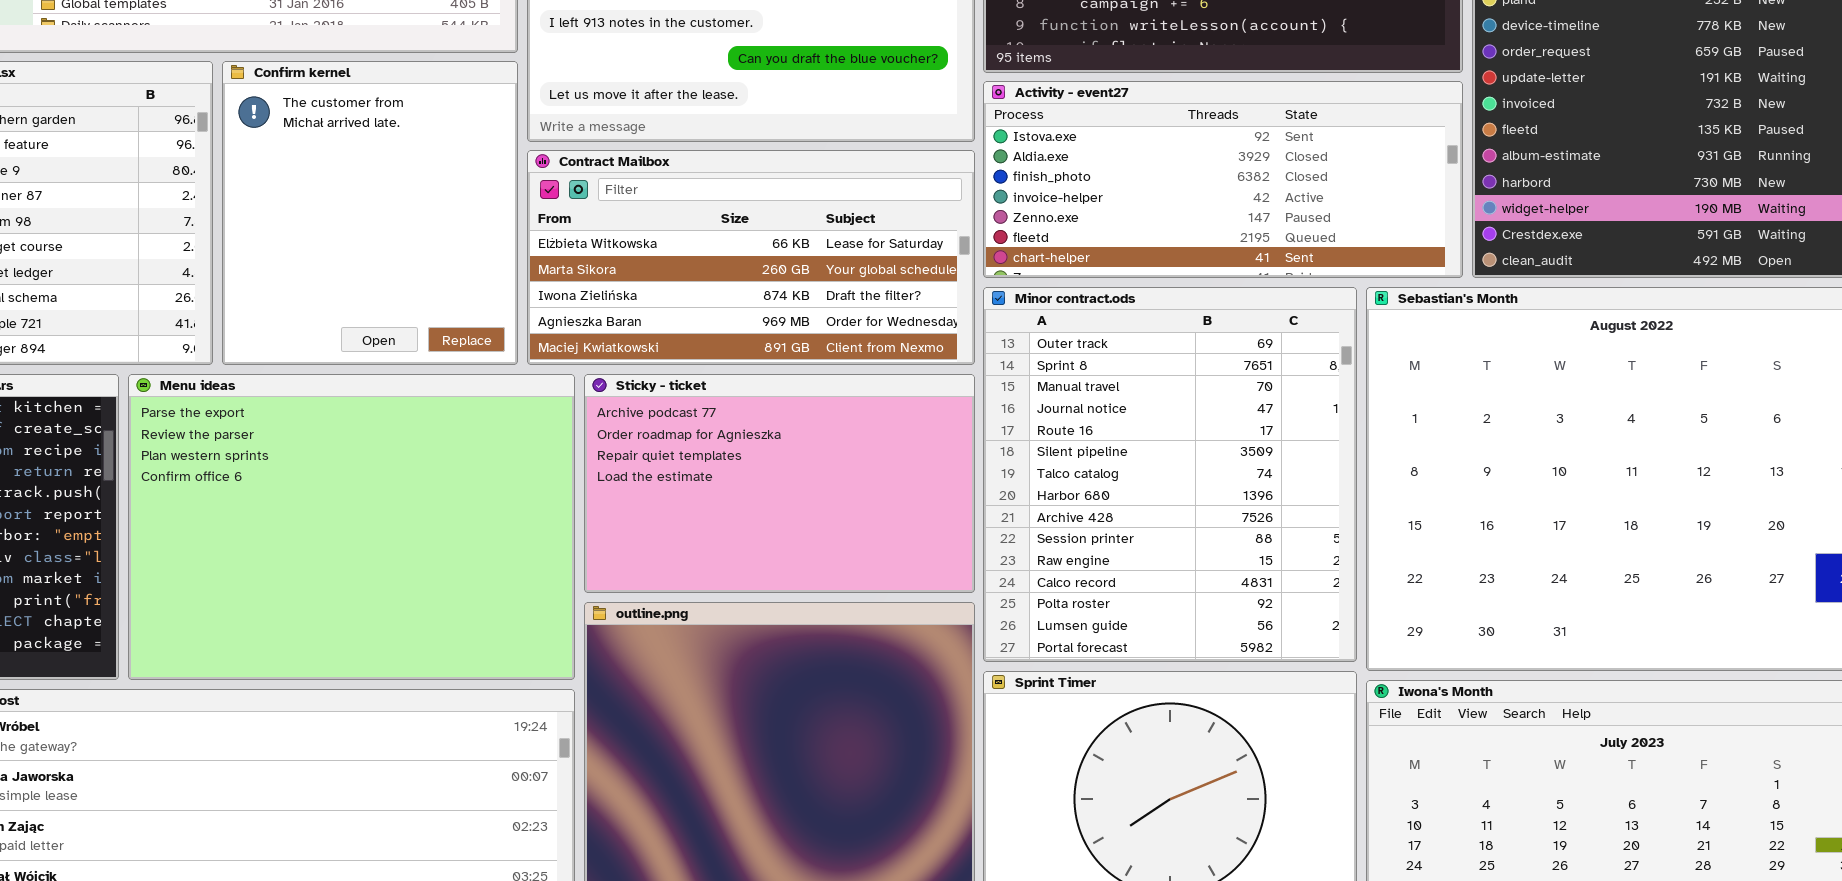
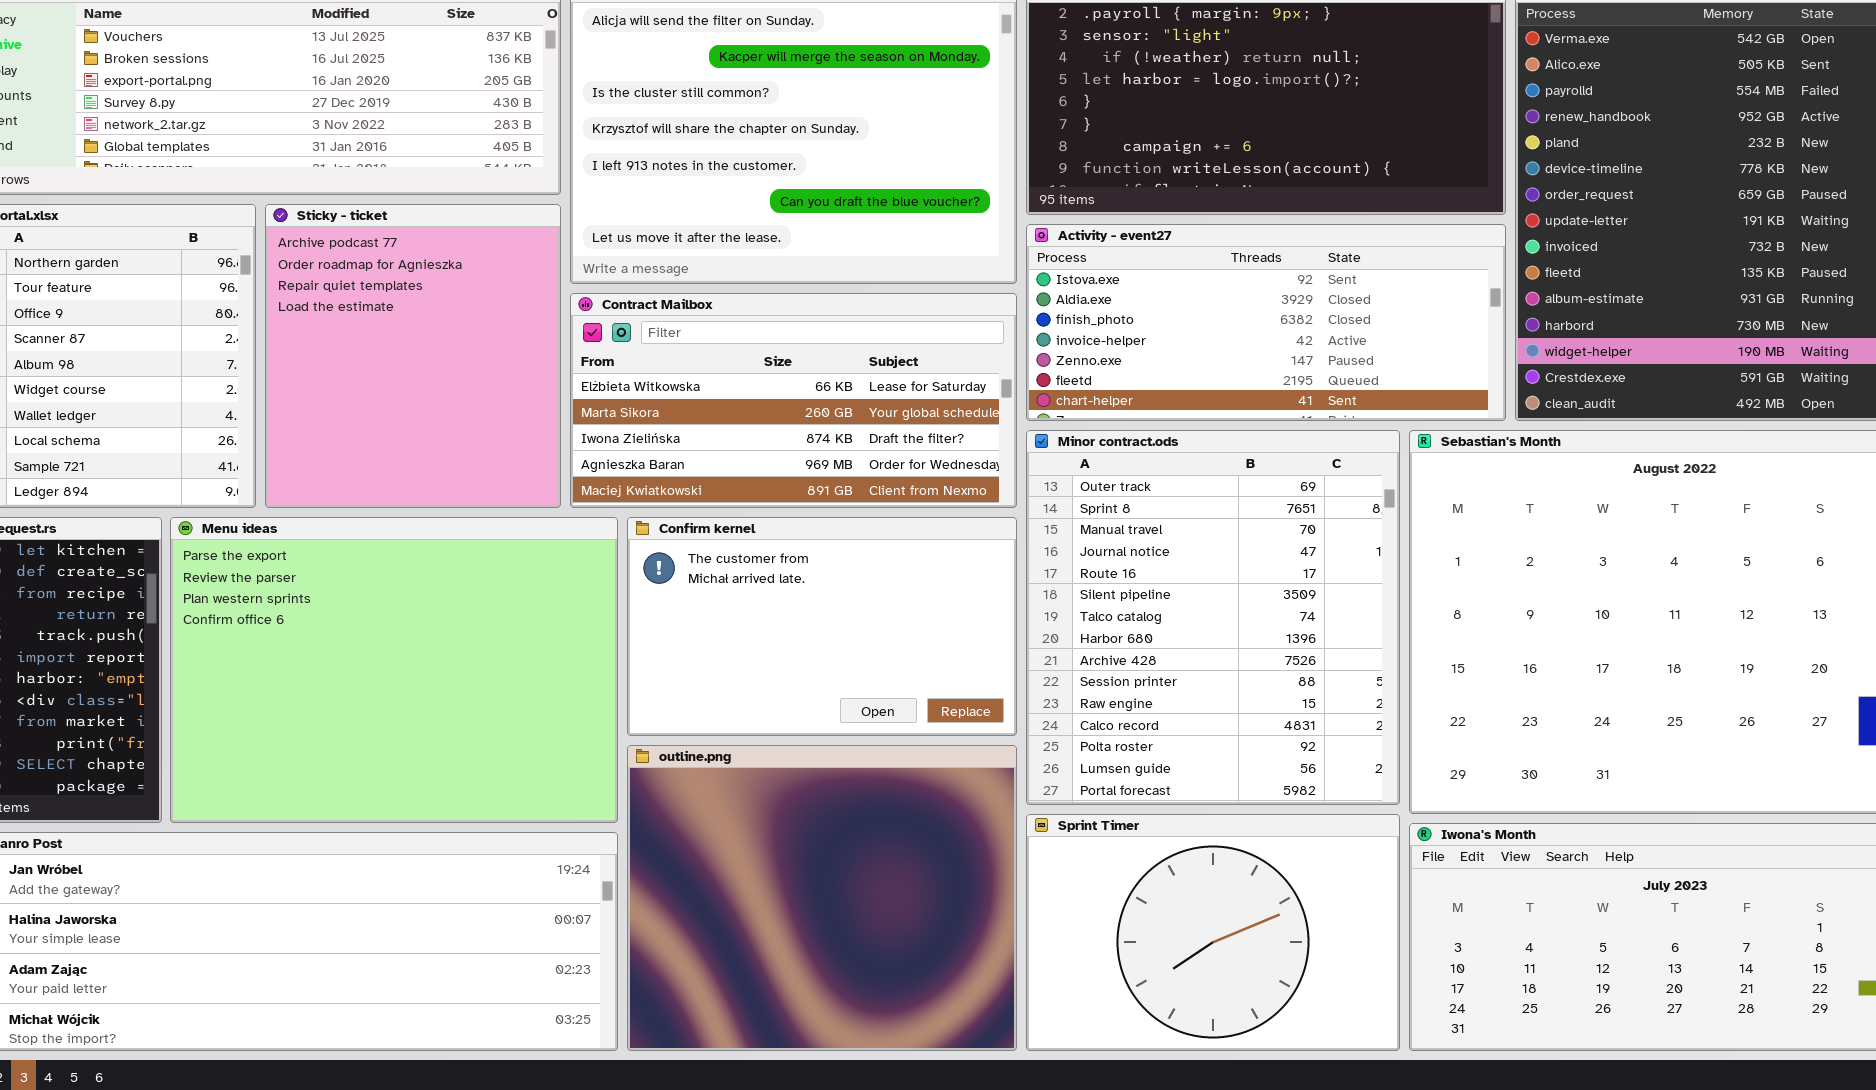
Confirm kernel: [222,61,518,365] -> [627,517,1017,736], moved, resized
Sticky - ticket: [584,374,975,593] -> [265,204,561,508], moved, resized

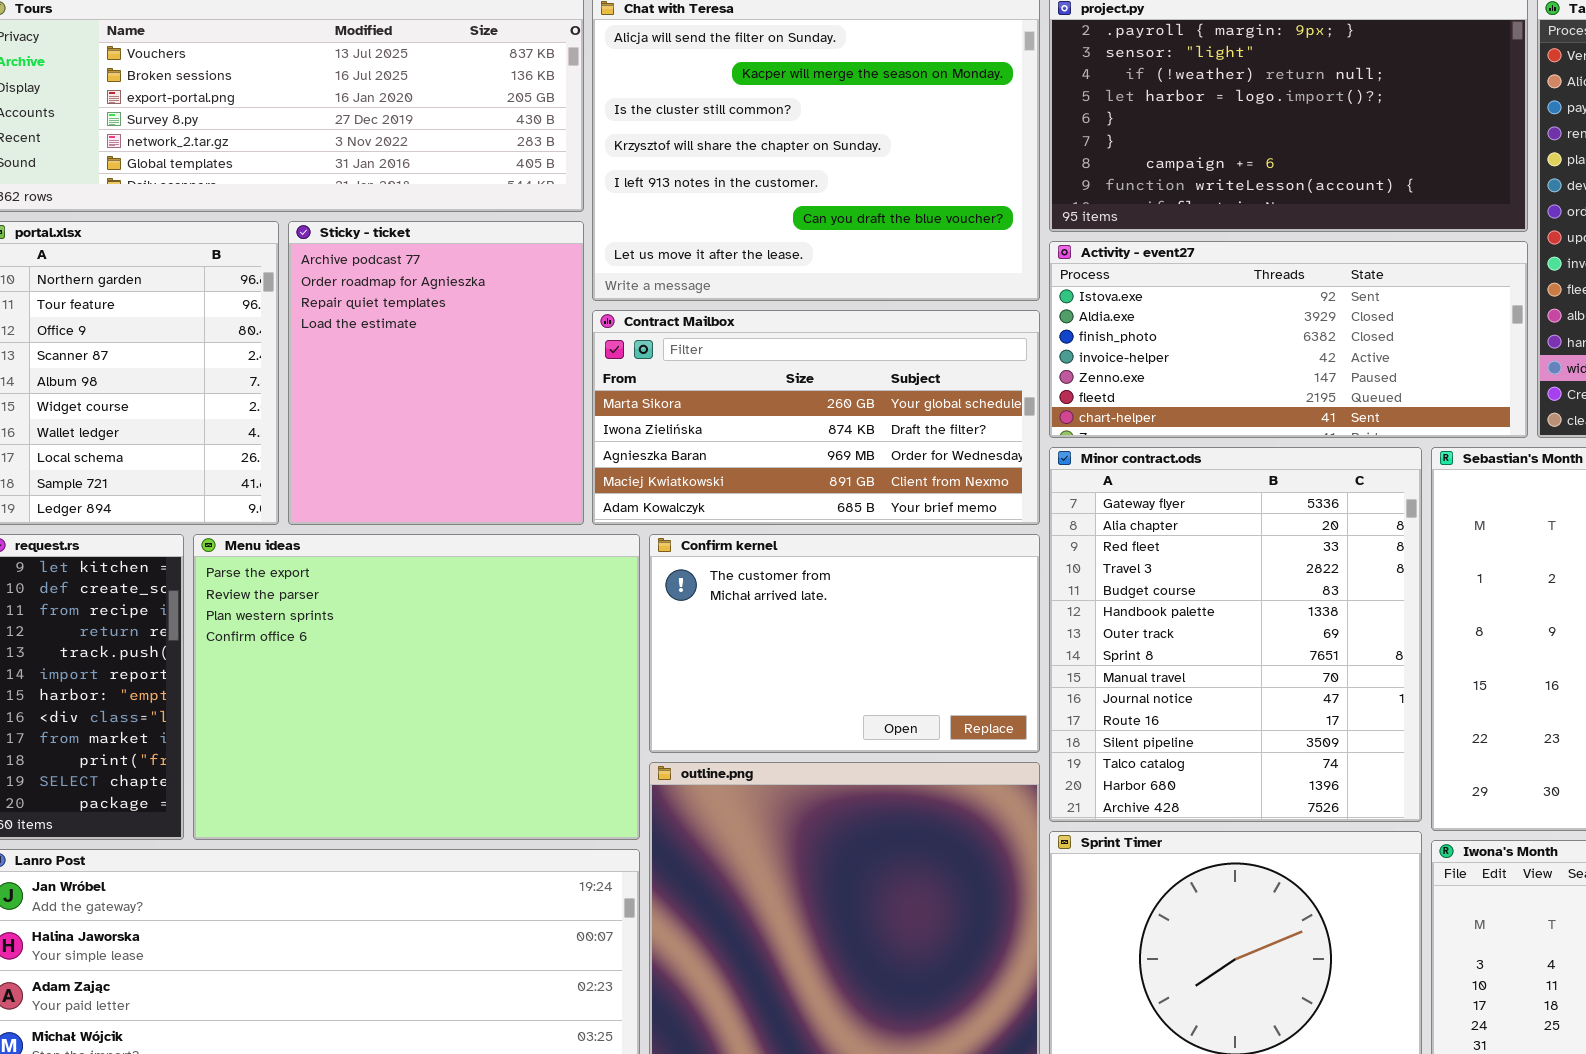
Contract Mailbox: [570,293,1017,508] -> [592,310,1040,525], scrolled down 1 row
Minor contract.ods: [1026,430,1400,805] -> [1049,447,1422,822], scrolled up 6 rows

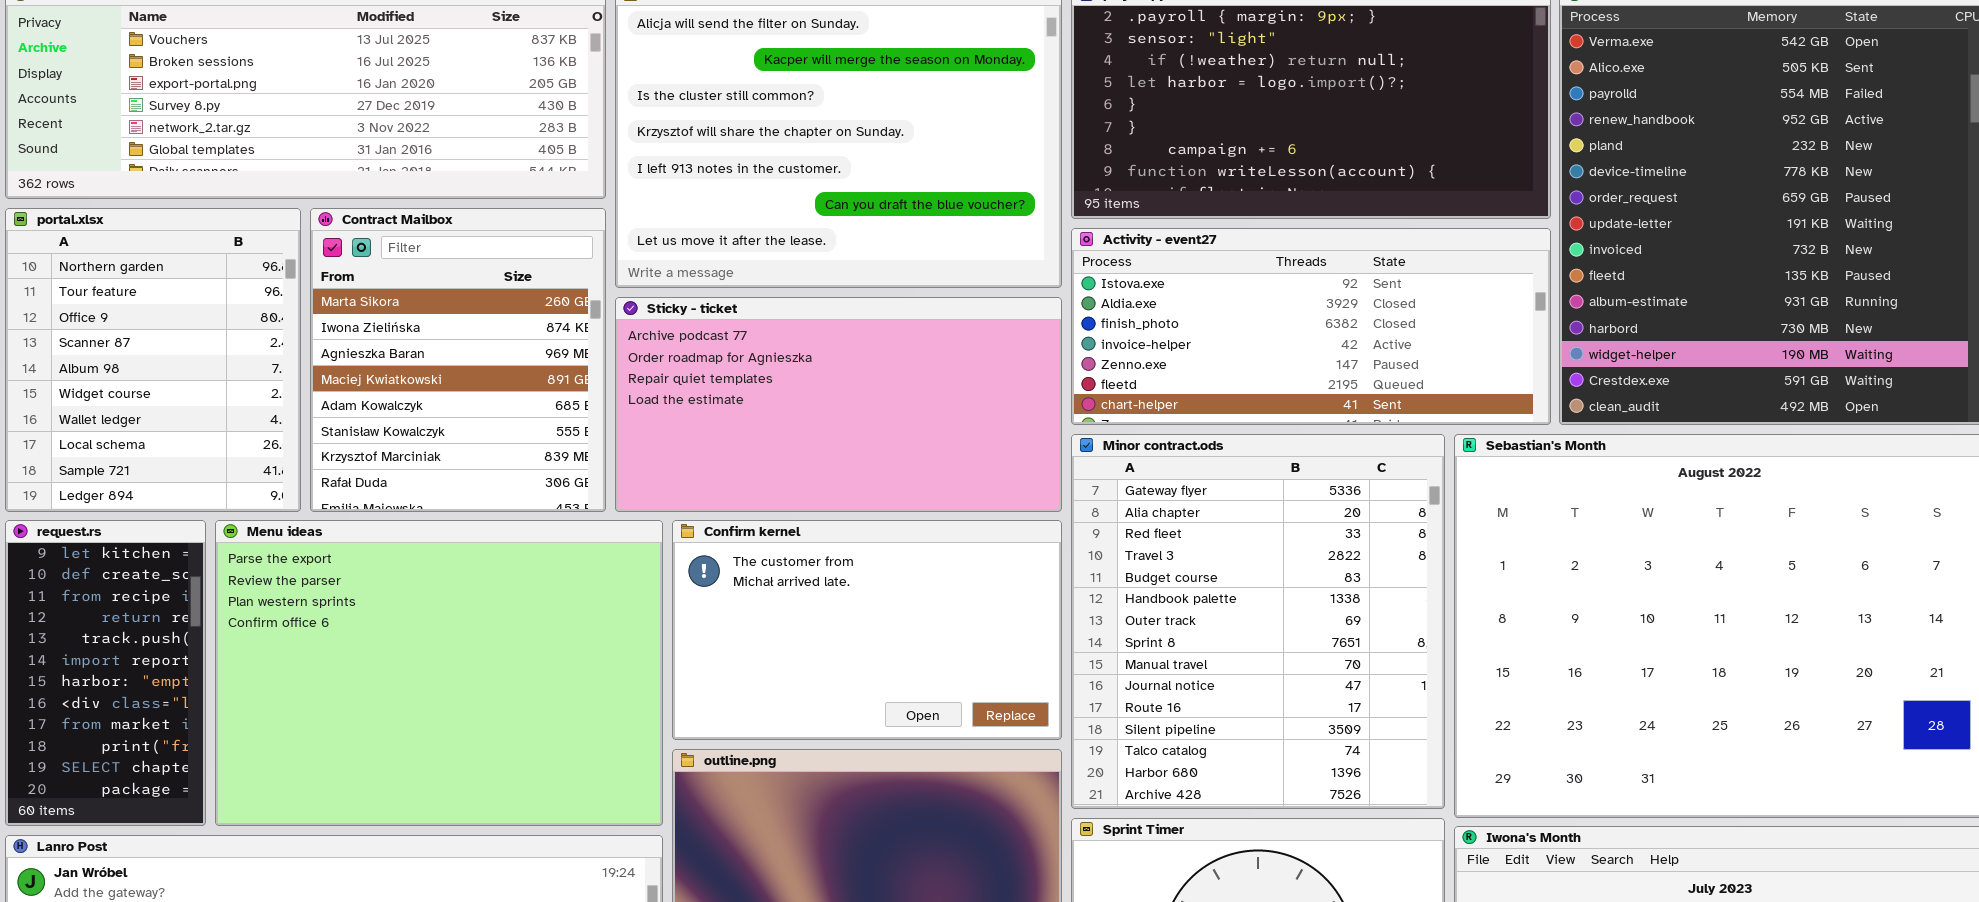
Sticky - ticket: [288,221,584,525] -> [615,297,1062,512], moved, resized
Contract Mailbox: [592,310,1040,525] -> [310,208,606,512], moved, resized

